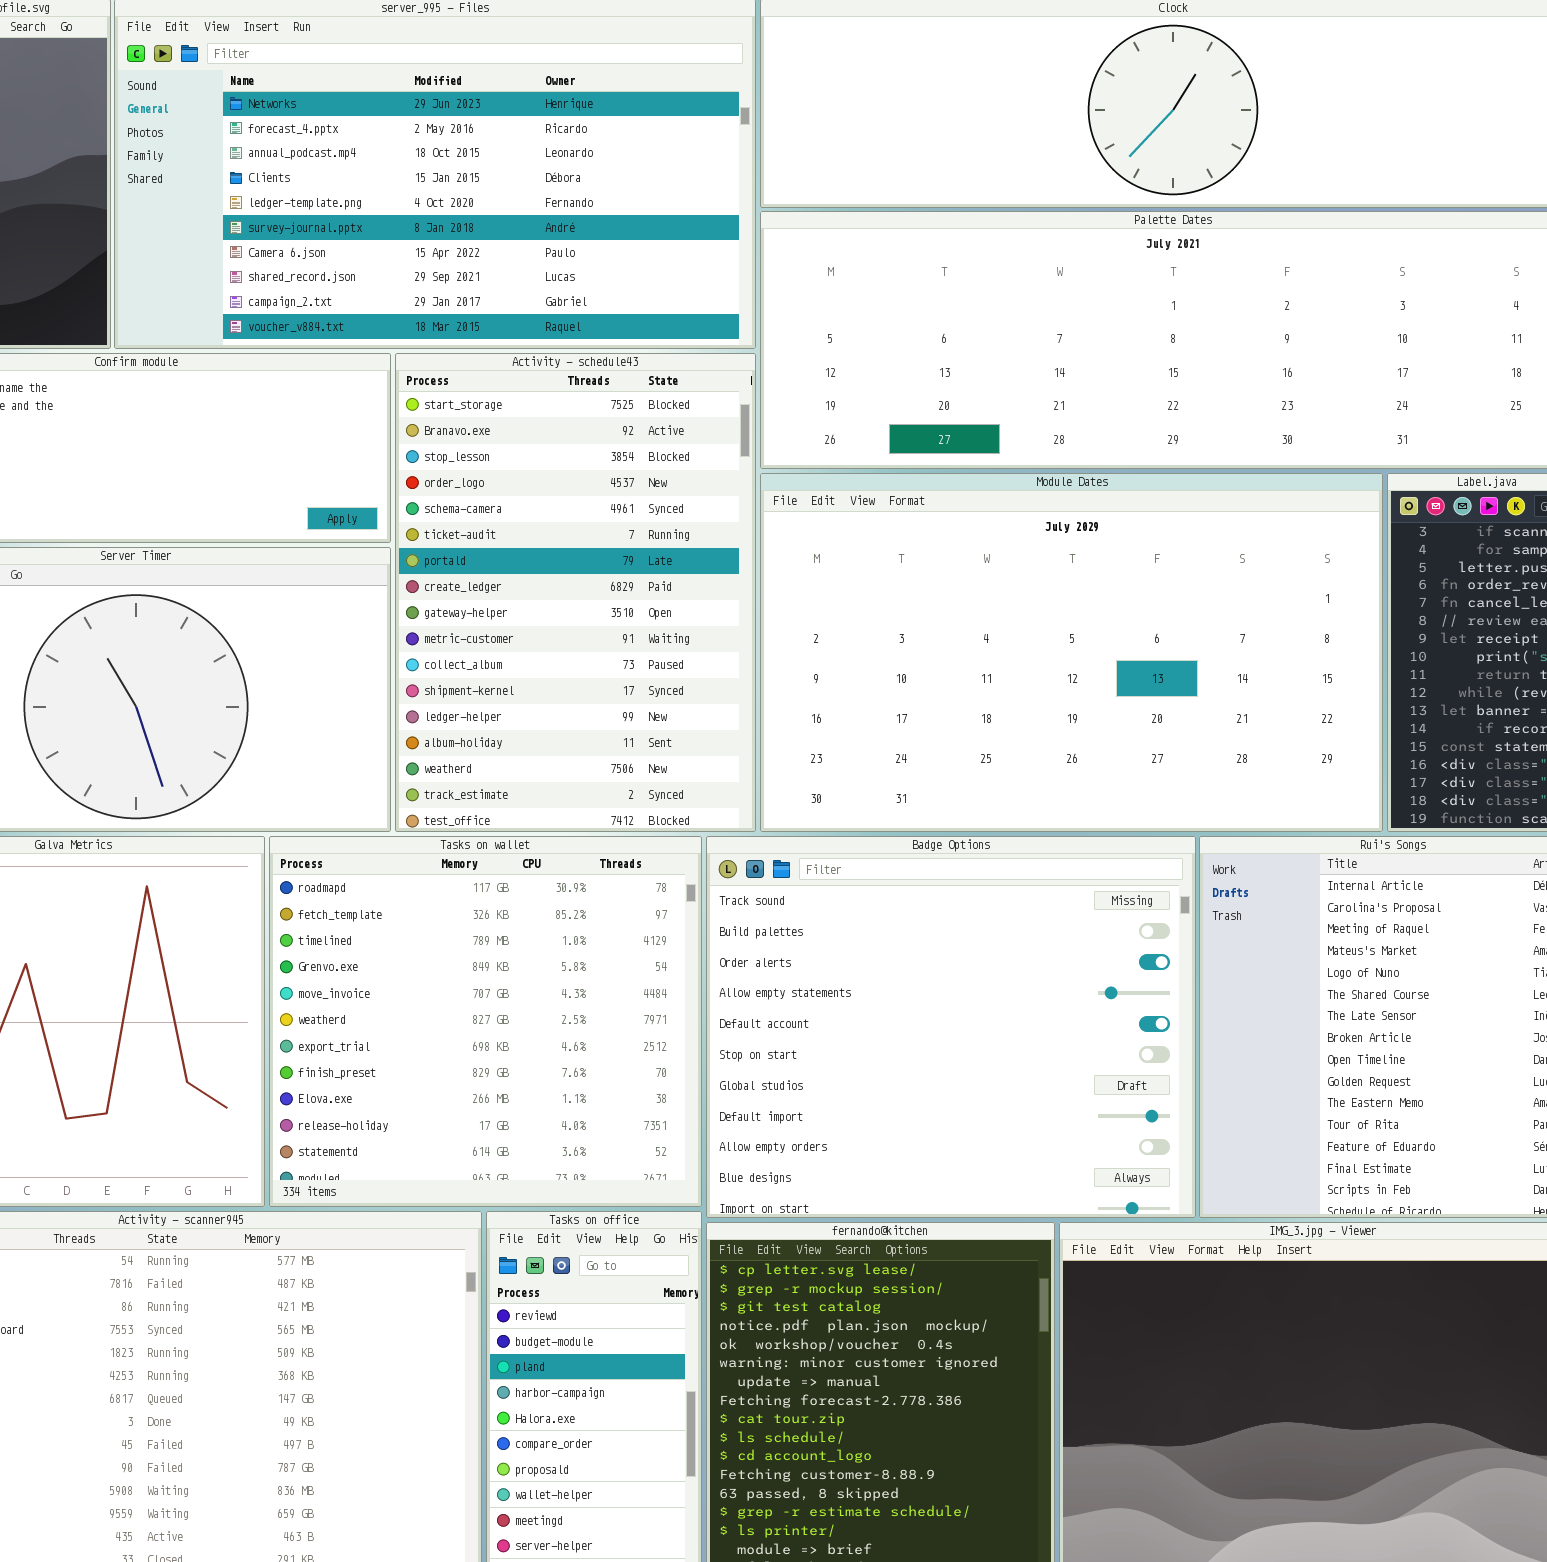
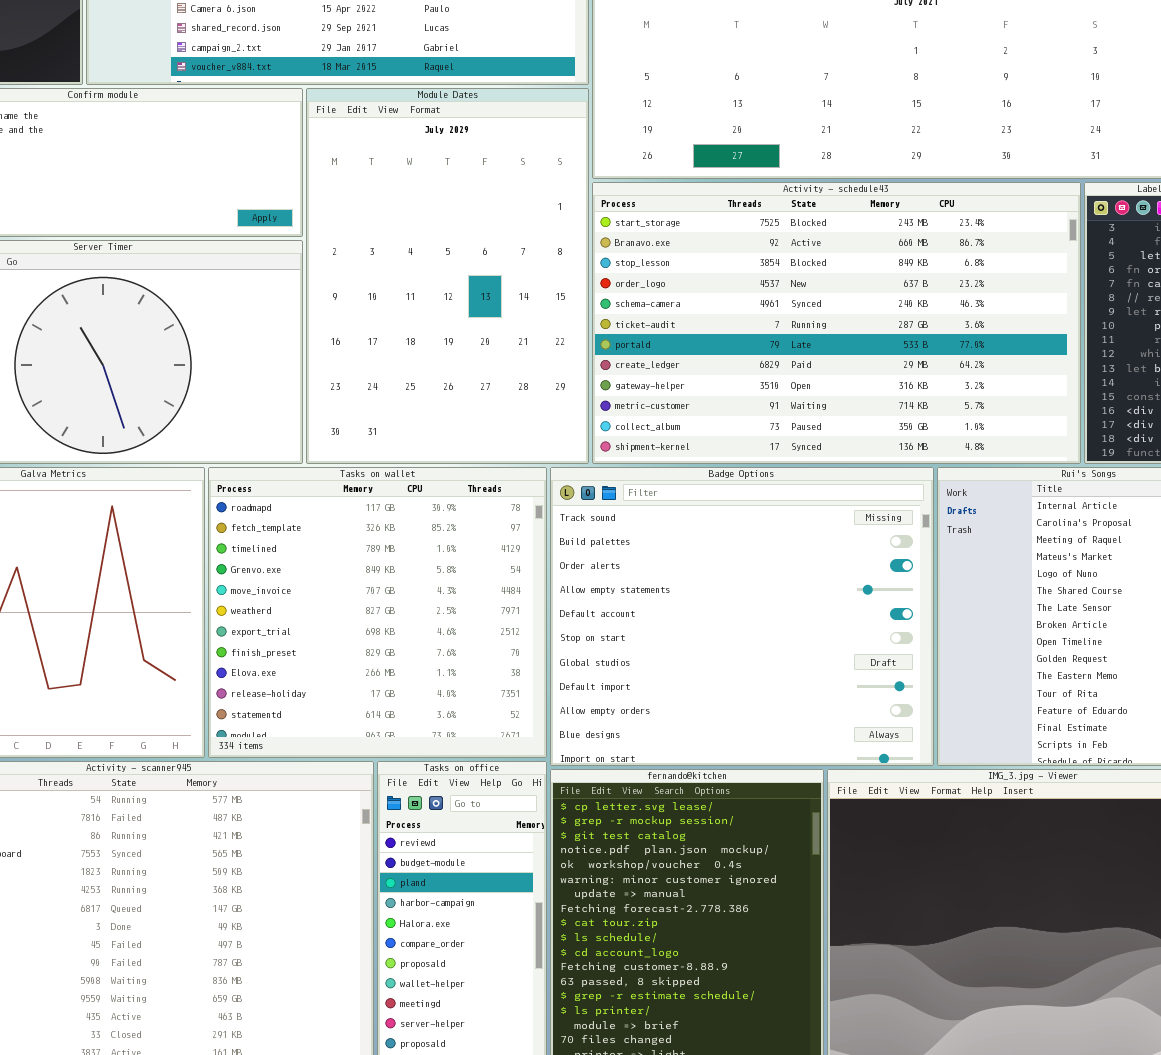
Activity - schedule43: [395,353,756,832] -> [592,182,1081,464], moved, resized
Module Dates: [760,473,1383,832] -> [306,88,589,464], moved, resized

